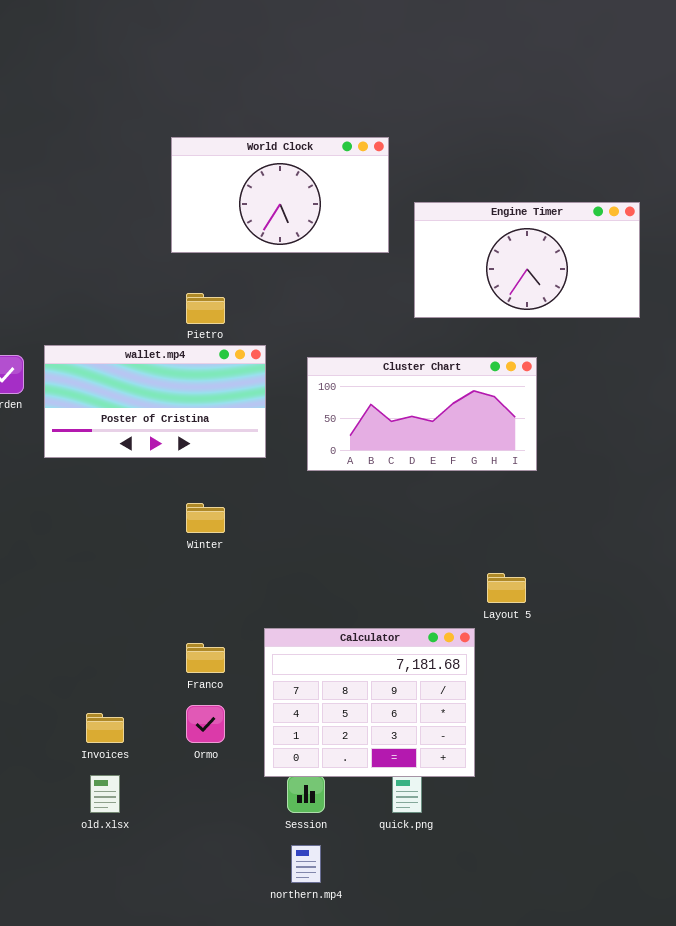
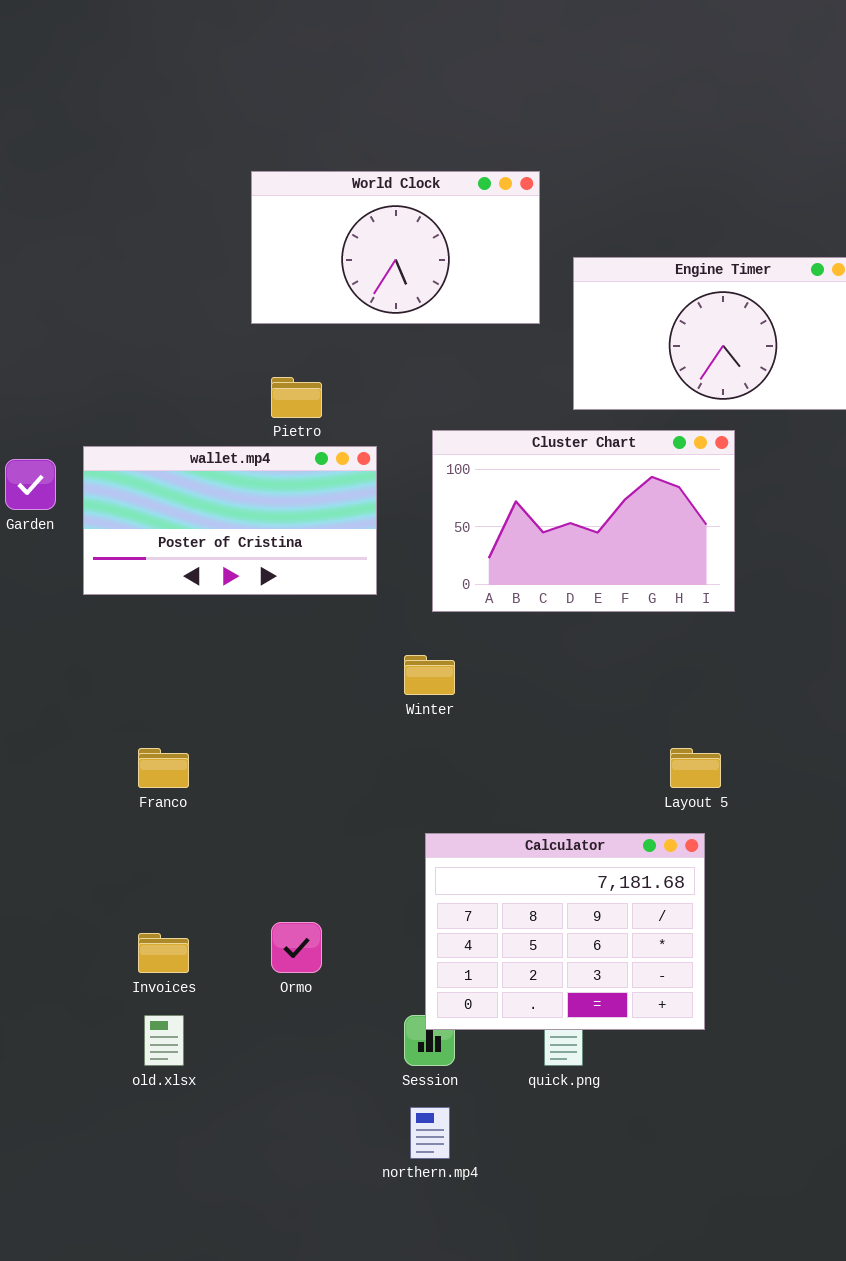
Cluster Chart: [307,357,537,471] -> [432,430,735,612], resized
Winter: [186,503,225,533] -> [404,655,455,695], moved
Calculator: [264,628,475,777] -> [425,833,705,1030], moved
Franco: [186,643,225,673] -> [138,748,189,788], moved

